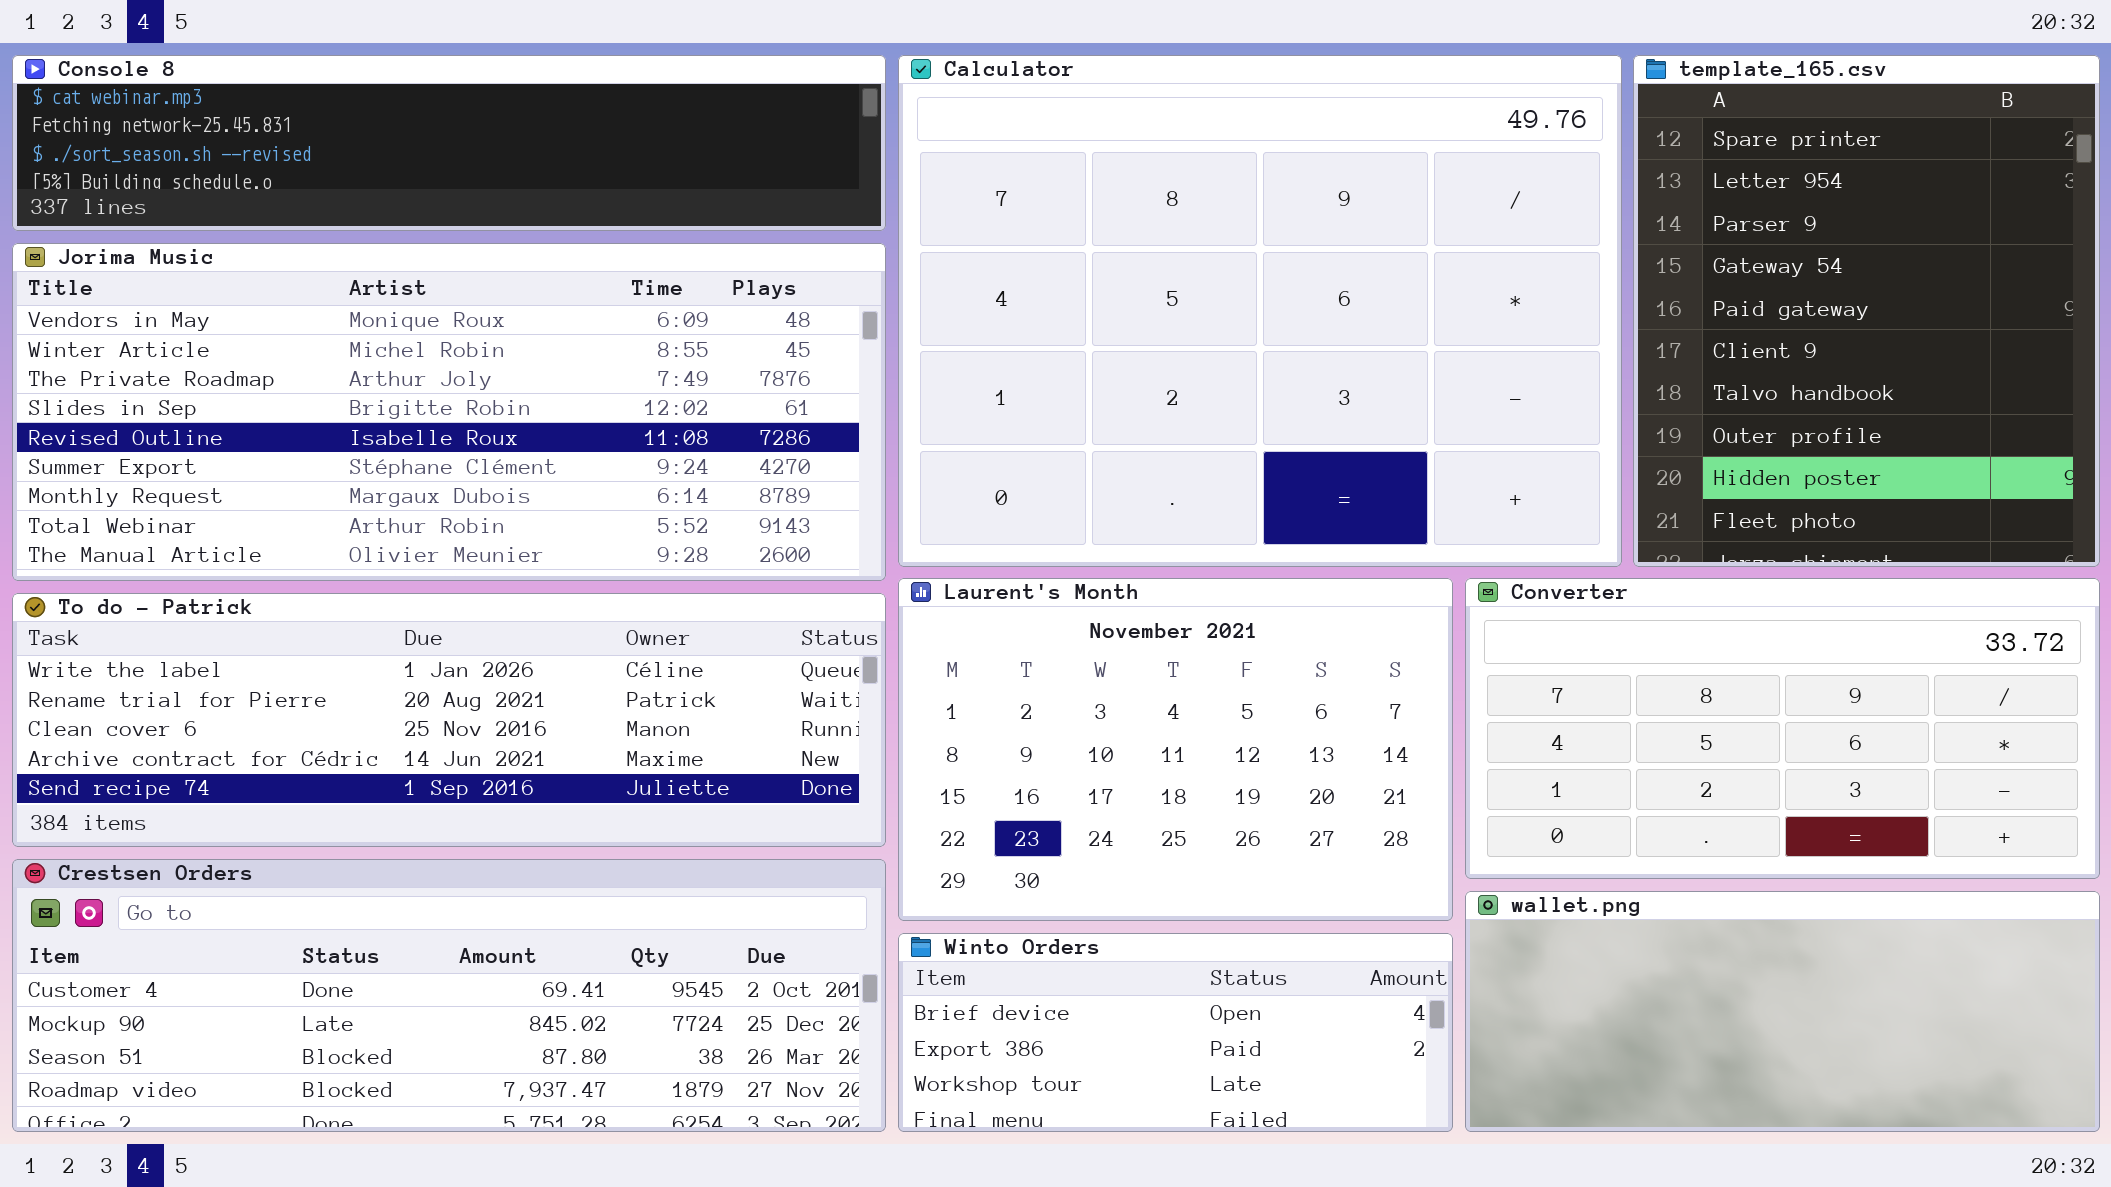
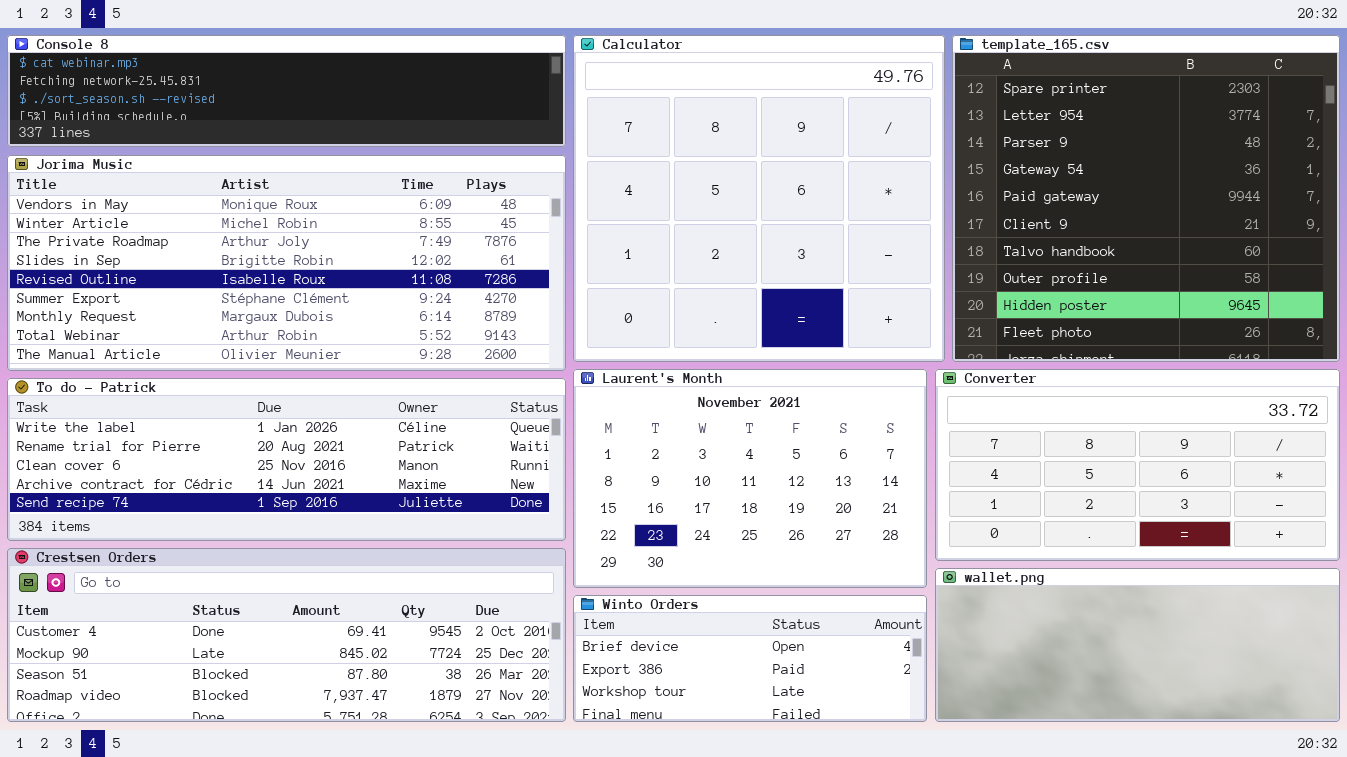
Calculator: [898,55,1622,567] -> [573,35,945,362], resized
template_165.csv: [1633,55,2100,567] -> [952,35,1340,362], resized

